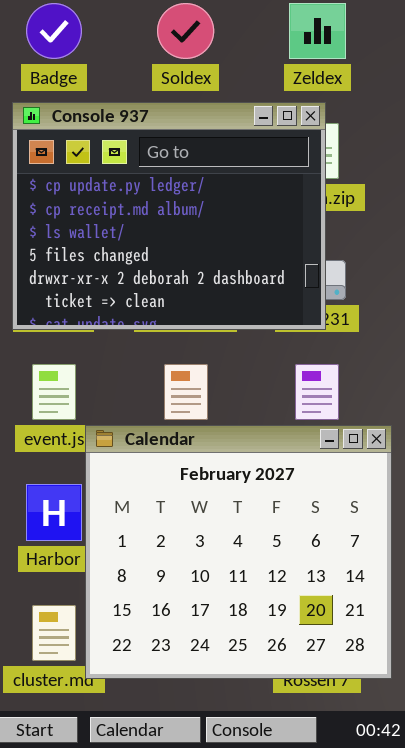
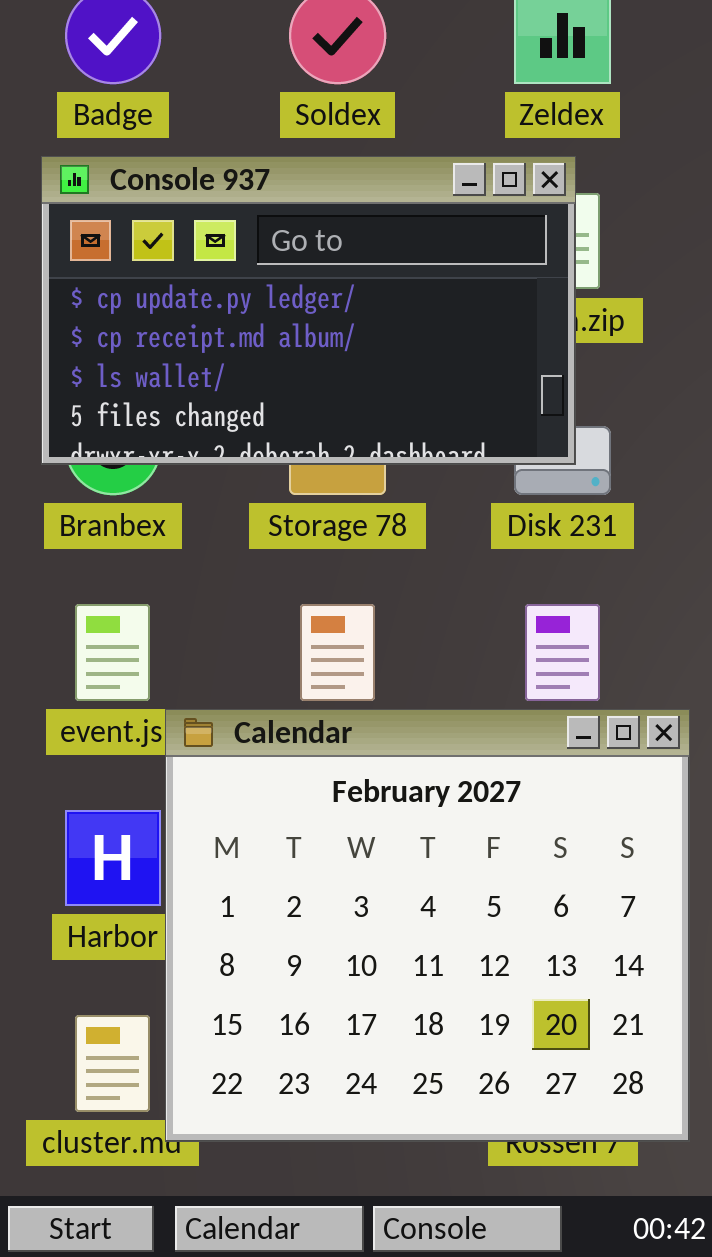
Console 937: [12,102,326,330] -> [41,156,576,465], resized

